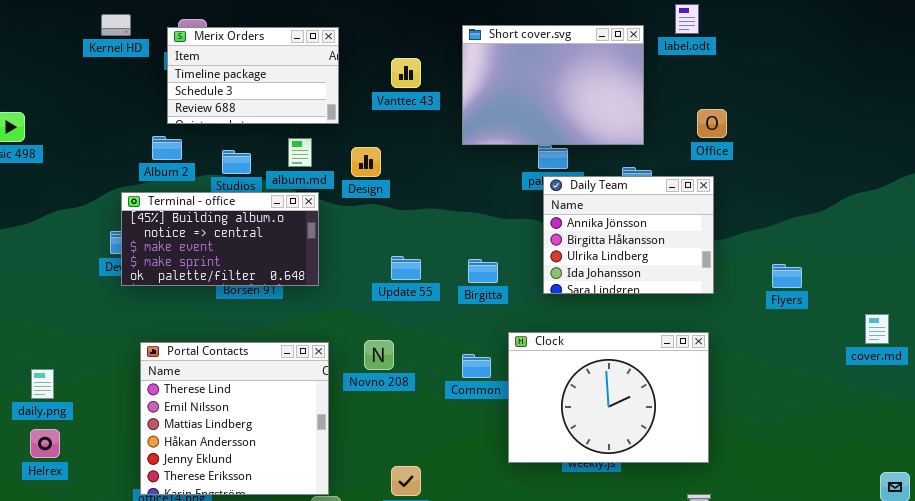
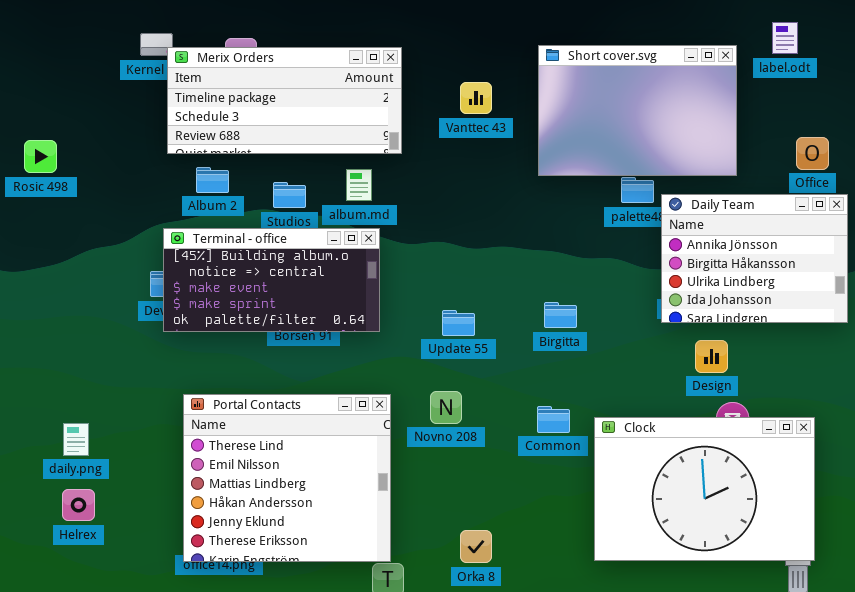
Merix Orders: [167,27,339,124] -> [167,47,402,154], resized
Design: [351,147,381,177] -> [695,340,728,373], moved
Daily Team: [543,176,714,294] -> [661,194,848,323], moved
Update 55: [391,256,421,280] -> [442,310,475,336], moved
Clock: [508,332,709,463] -> [594,417,815,561], moved

